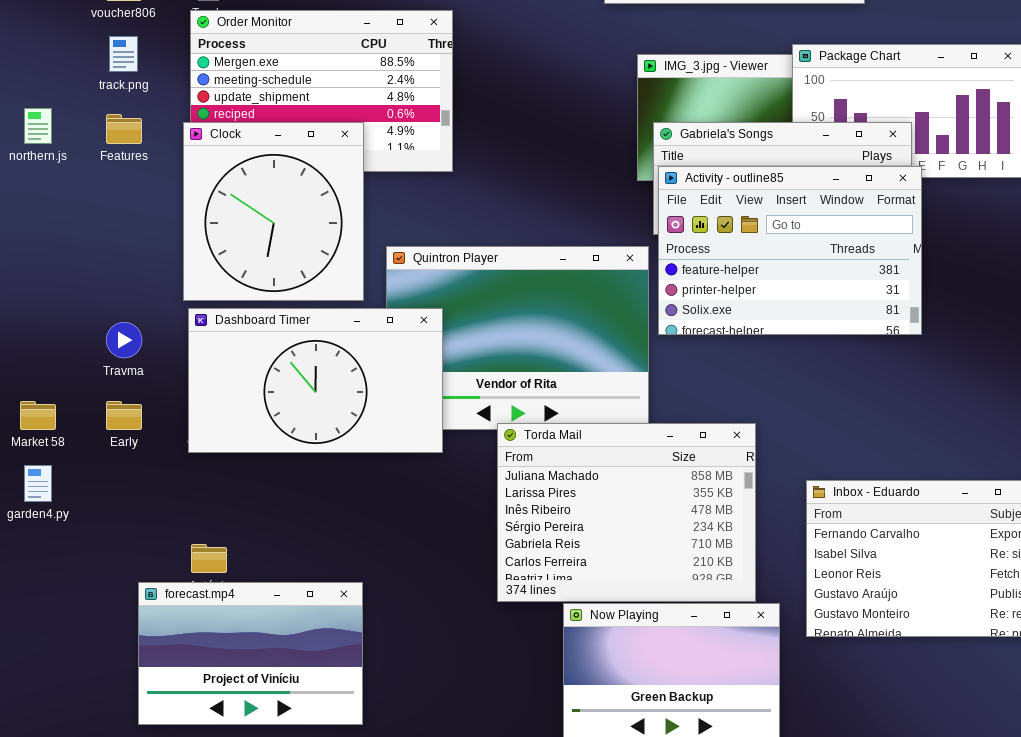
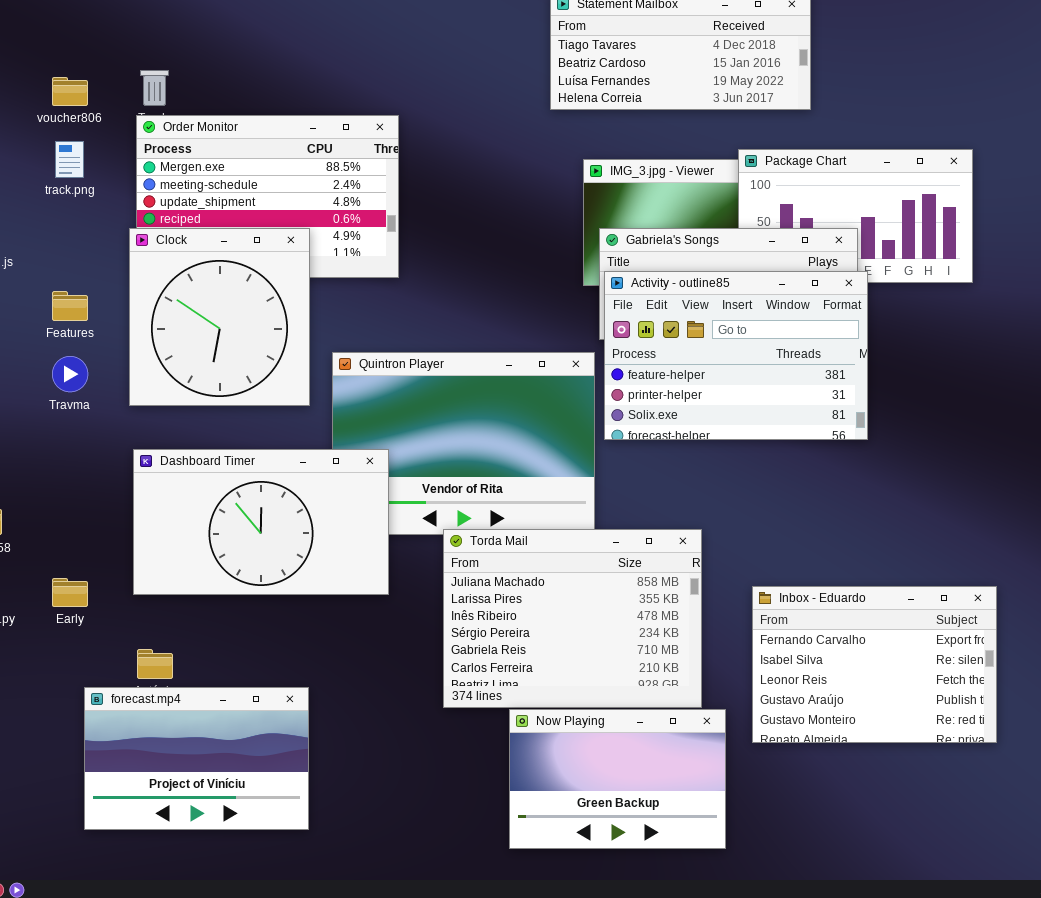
Features: [106,114,142,144] -> [52,291,88,321], moved
Dashboard Timer: [188,308,443,453] -> [133,449,389,595], moved
Travma: [106,322,142,358] -> [52,356,88,392], moved
Early: [106,401,142,430] -> [52,578,88,607], moved

